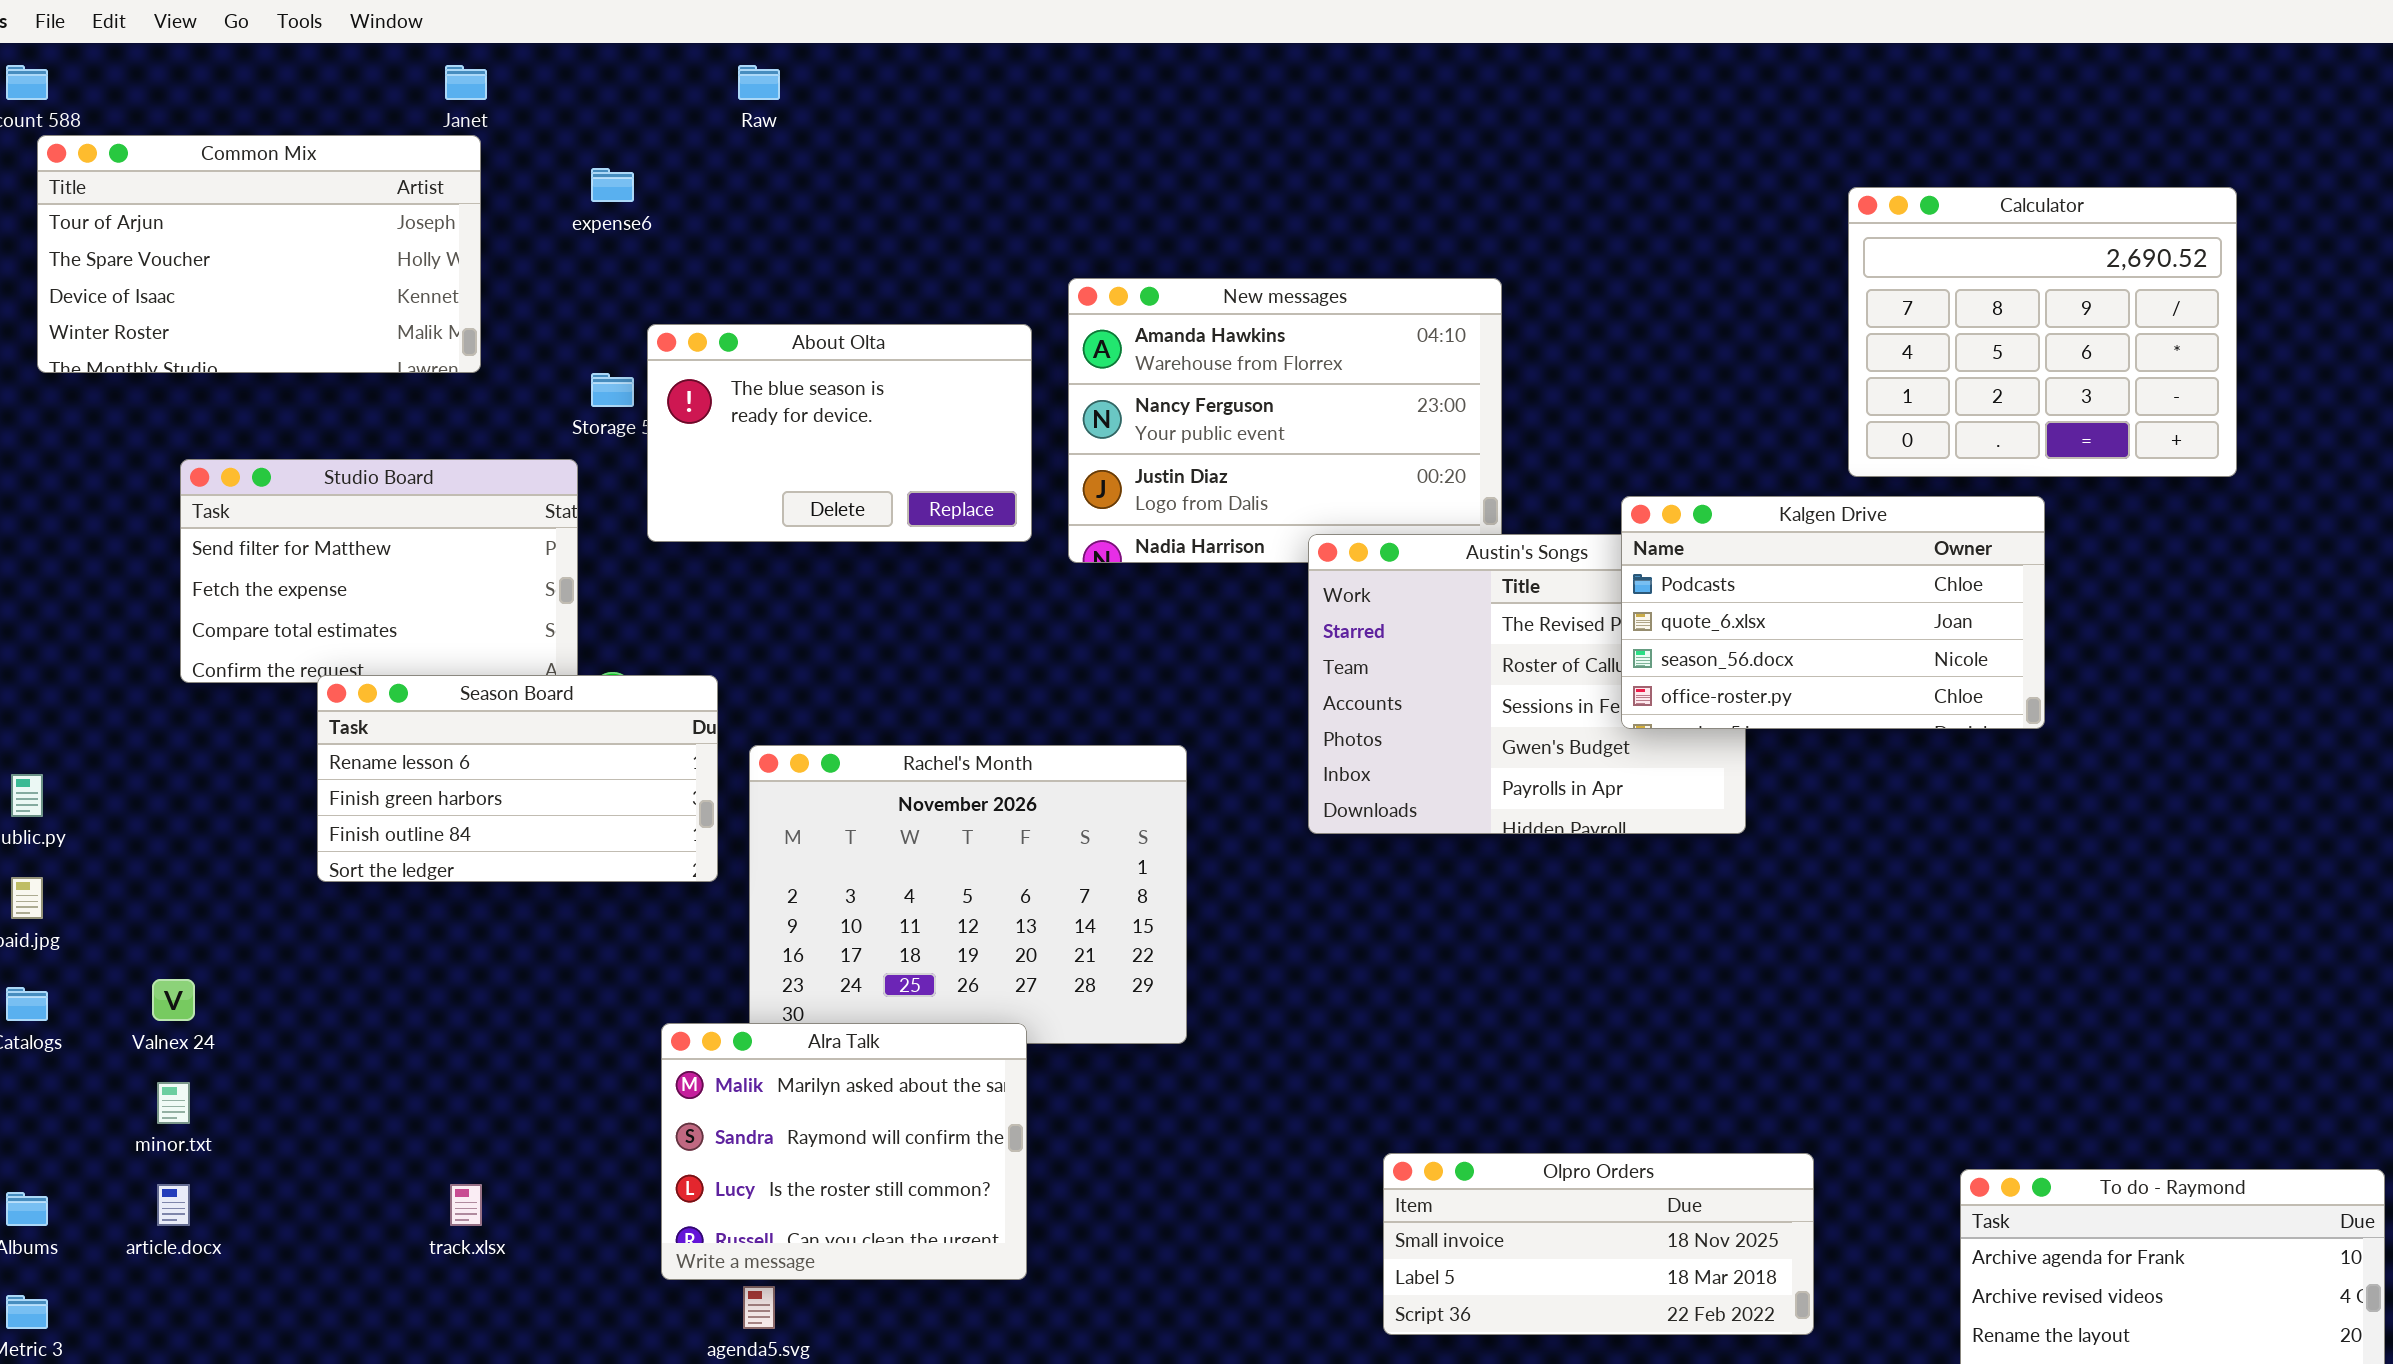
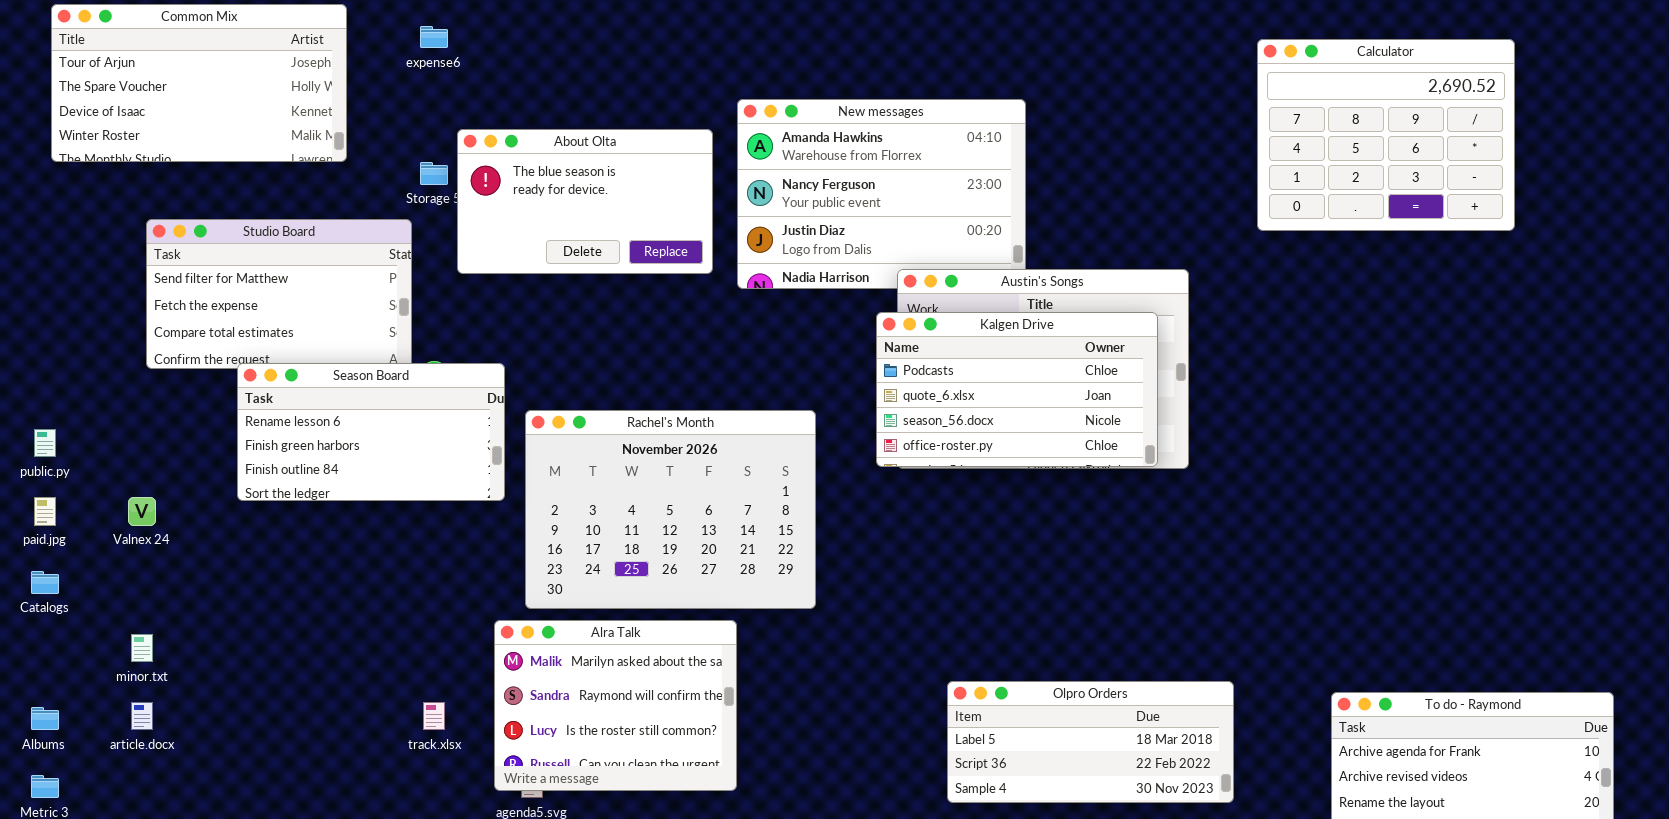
Kalgen Drive: [1621,496,2045,729] -> [876,312,1158,467], moved
Valnex 24: [152,979,195,1021] -> [128,497,156,526], moved
Alra Talk: [661,1023,1027,1280] -> [494,620,737,791], moved
Olpro Orders: [1383,1153,1814,1335] -> [947,681,1234,803], scrolled down 1 row
track.xlsx: [450,1184,482,1226] -> [423,702,445,730], moved

